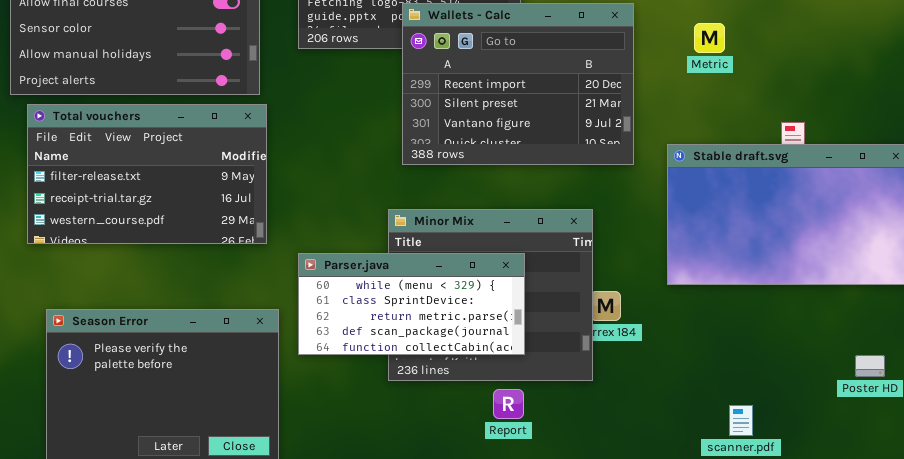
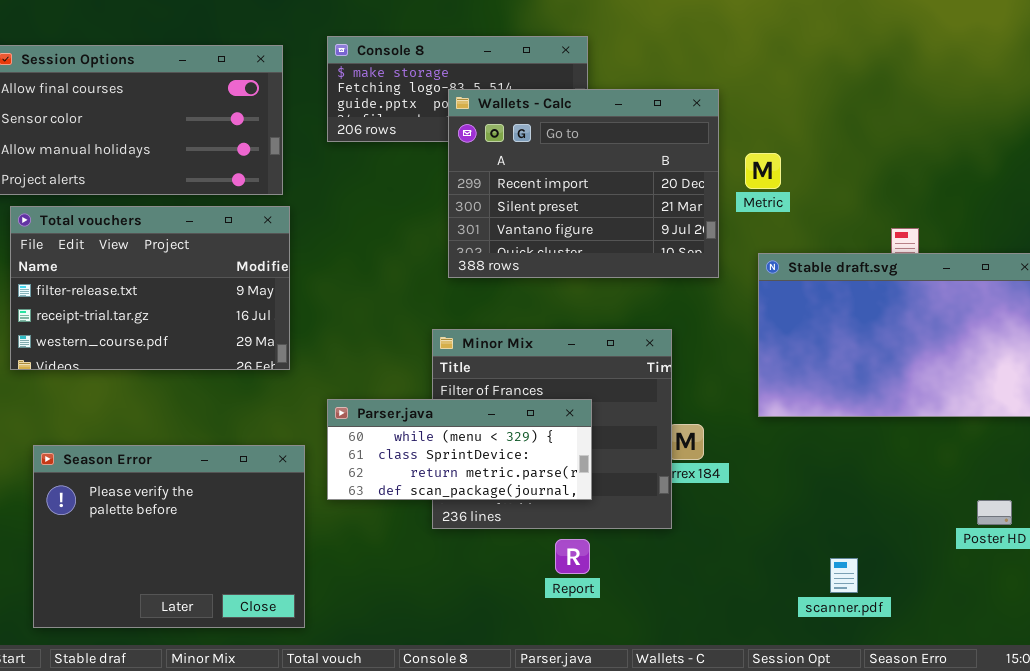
Metric: [694,23,725,53] -> [745,153,781,189], moved
Parser.java: [298,253,525,355] -> [327,399,592,500], resized

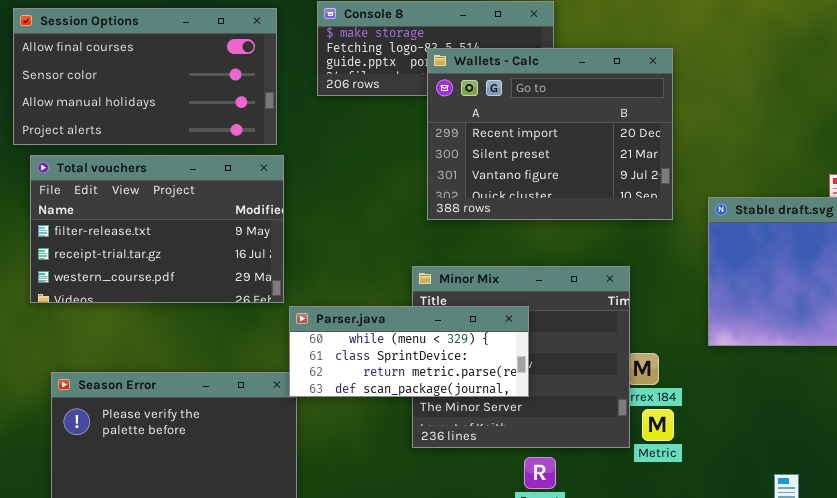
Metric: [745,153,781,189] -> [642,409,674,441], moved
Parser.java: [327,399,592,500] -> [289,306,529,397], moved

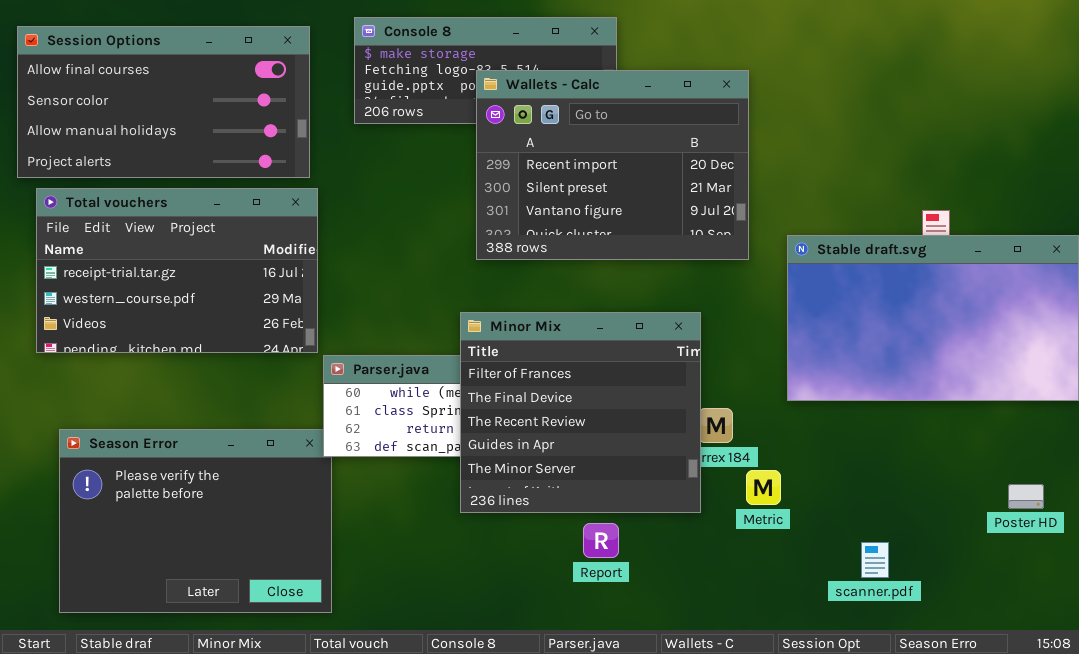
Total vouchers: [30,155,284,303] -> [36,188,318,353], scrolled down 1 row
Minor Mix: [412,266,630,448] -> [460,312,701,513], raised
Metric: [642,409,674,441] -> [746,470,781,505], moved

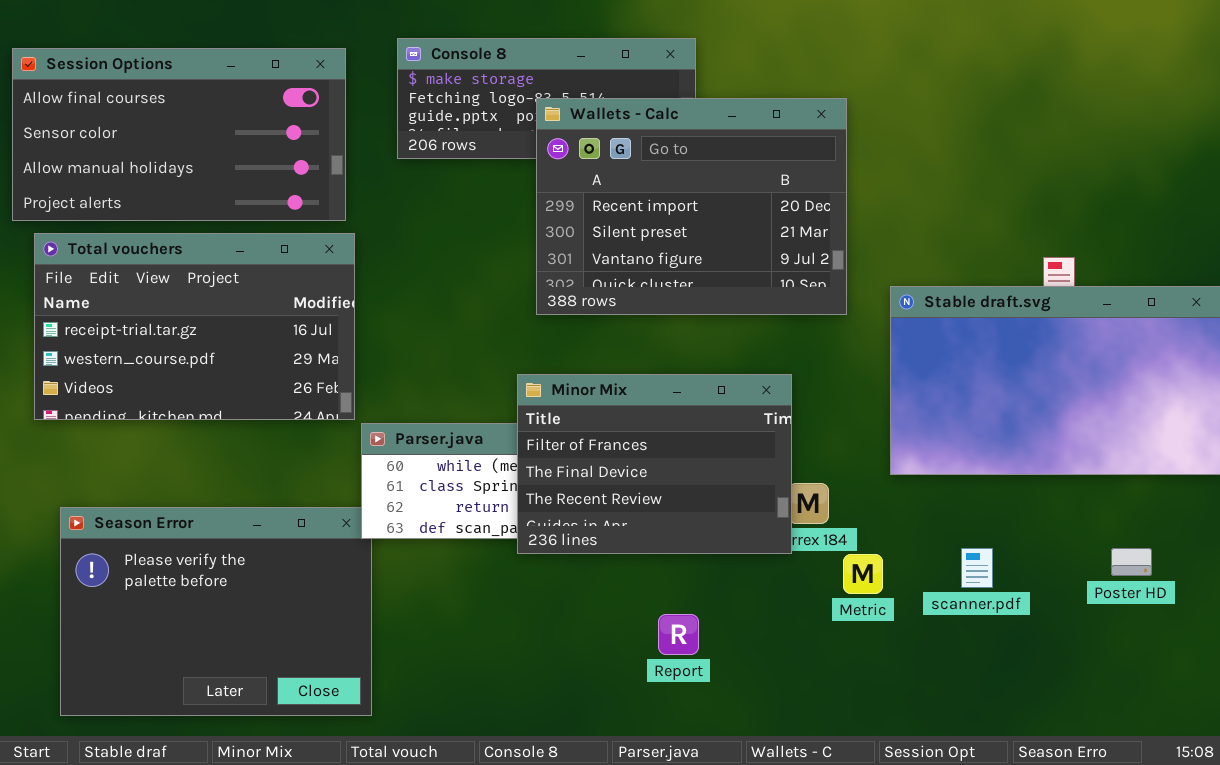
Minor Mix: [460,312,701,513] -> [517,374,792,554], resized
Poster HD: [1008,484,1044,509] -> [1111,548,1152,576], moved
scanner.pdf: [861,542,889,578] -> [961,548,993,588], moved

